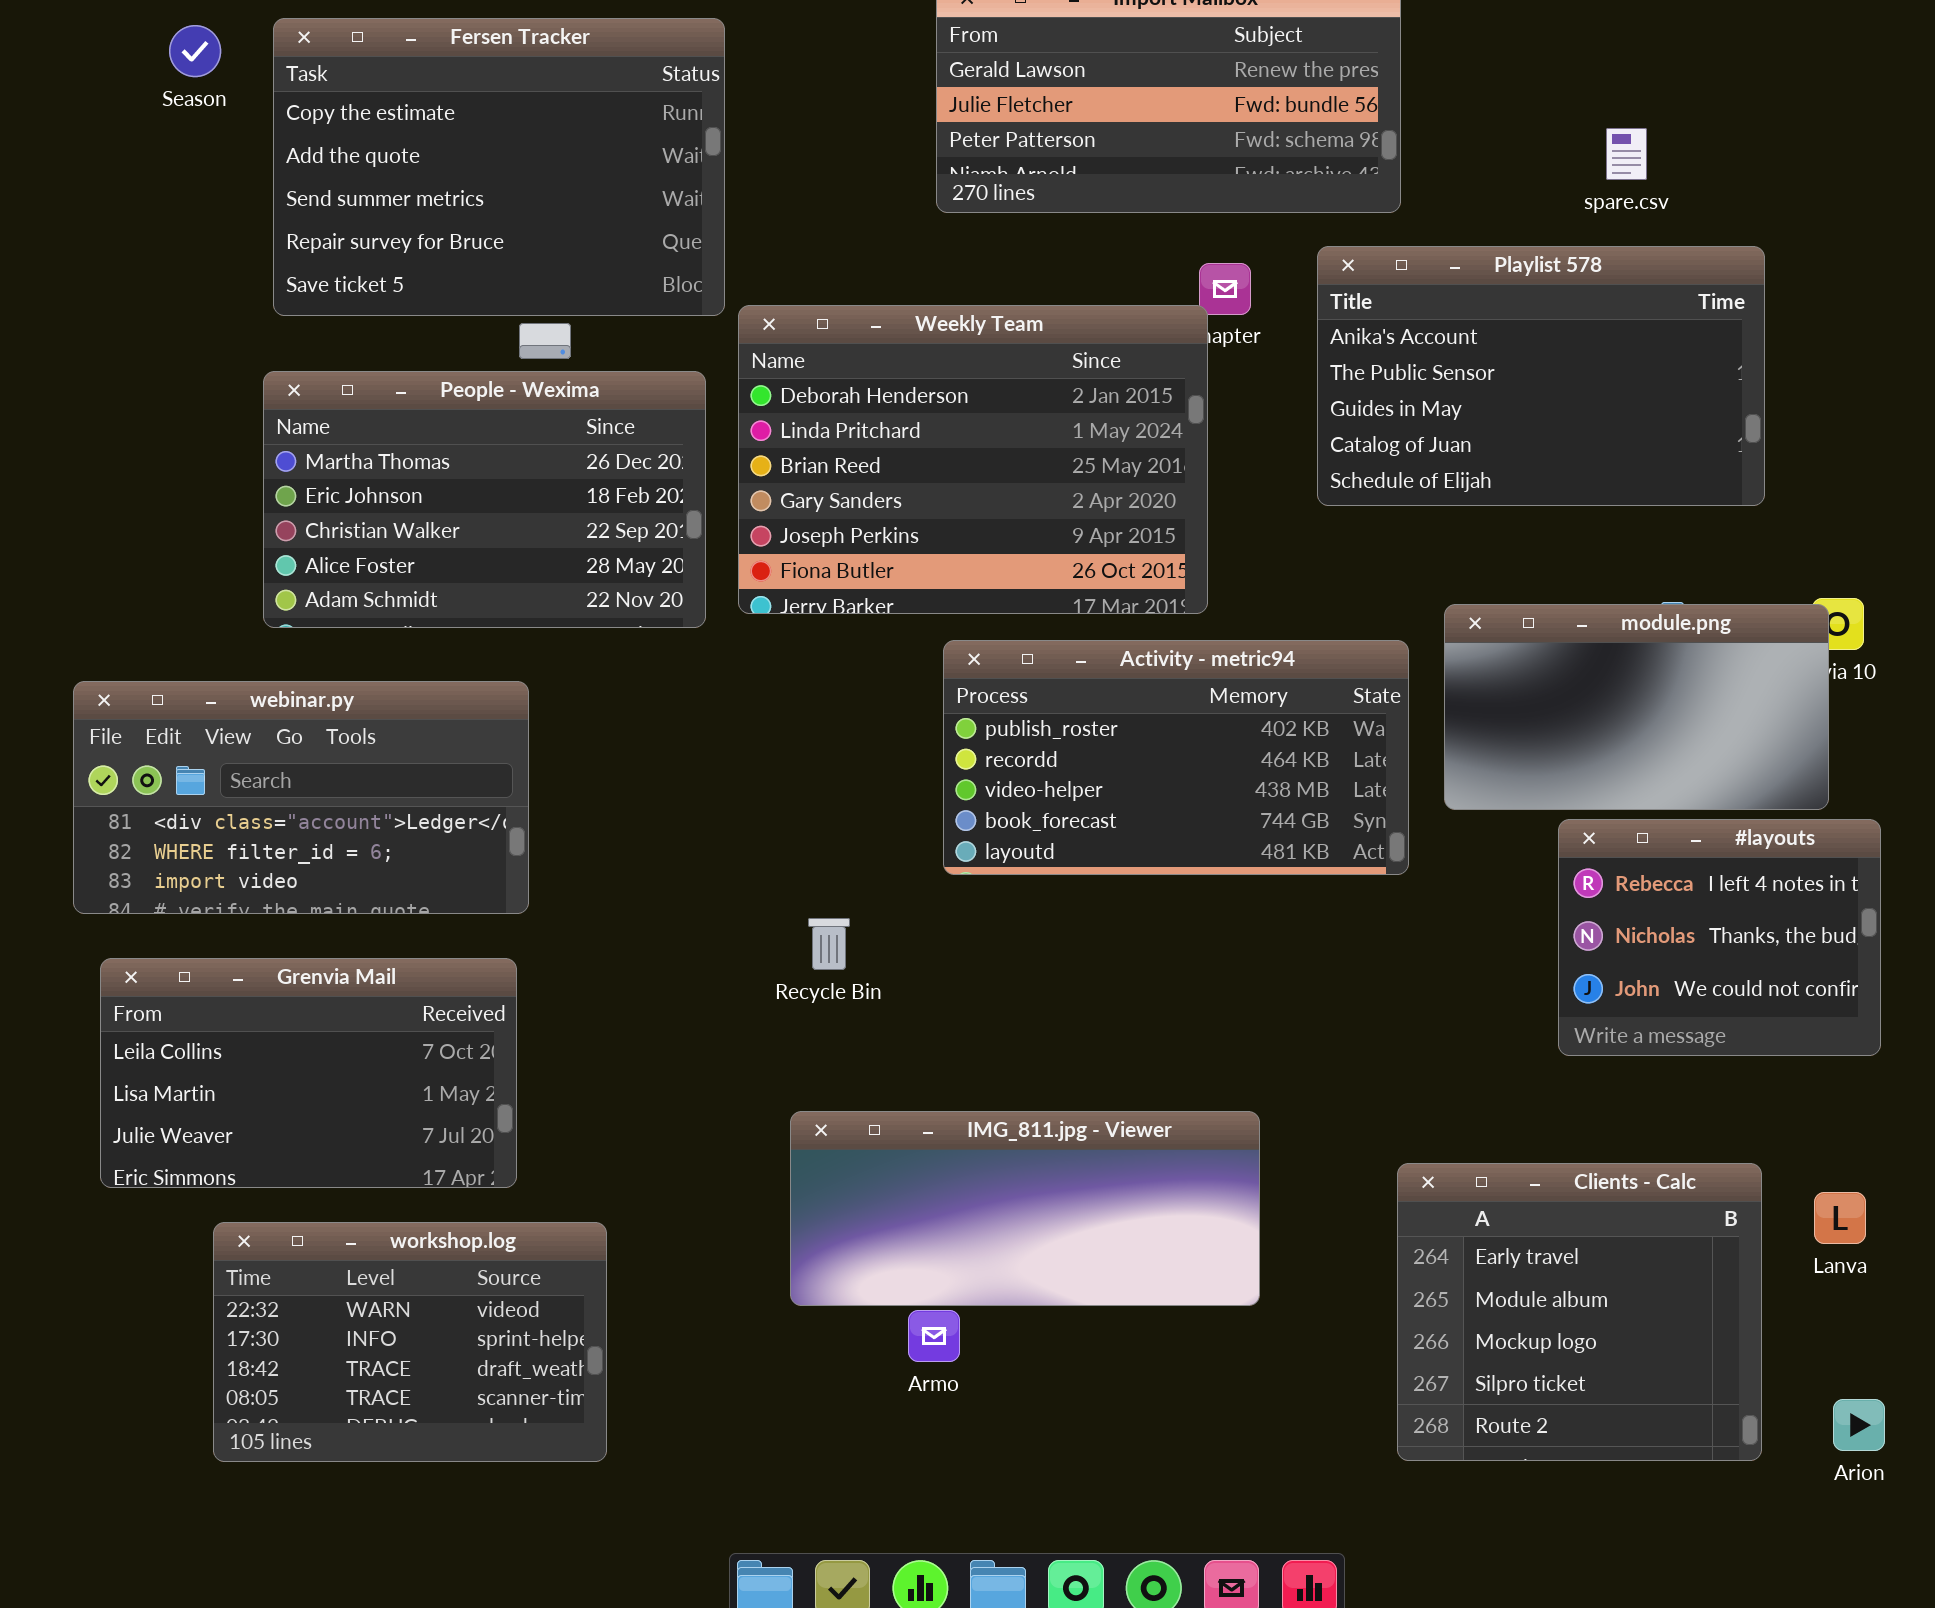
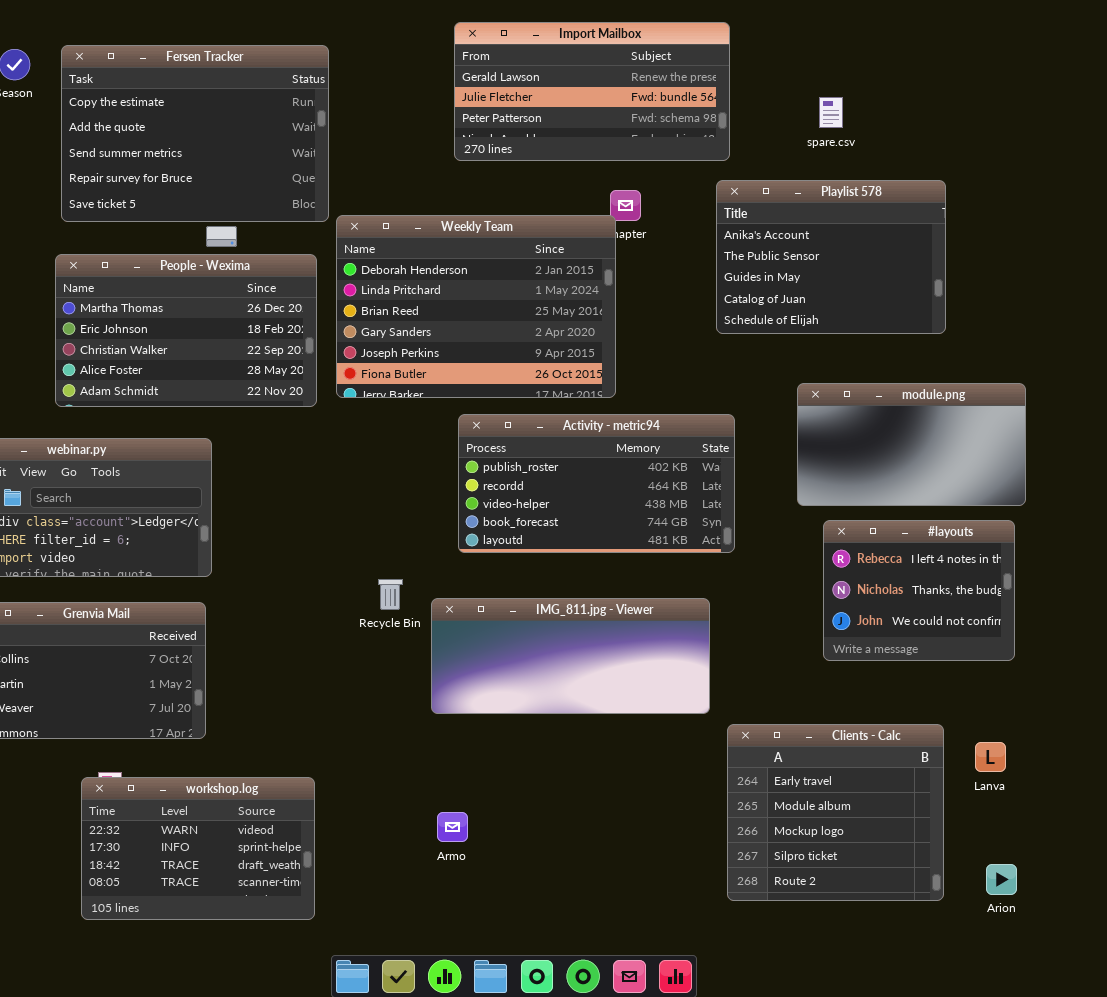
spare.csv: [1606,128,1647,180] -> [819,97,843,128], moved
Playlist 578: [1317,246,1765,506] -> [716,180,946,334], resized
module.png: [1444,604,1829,810] -> [797,383,1026,506], moved
IMG_811.jpg - Viewer: [790,1111,1260,1306] -> [431,598,710,714], moved
workshop.log: [213,1222,607,1462] -> [81,777,315,920], moved

